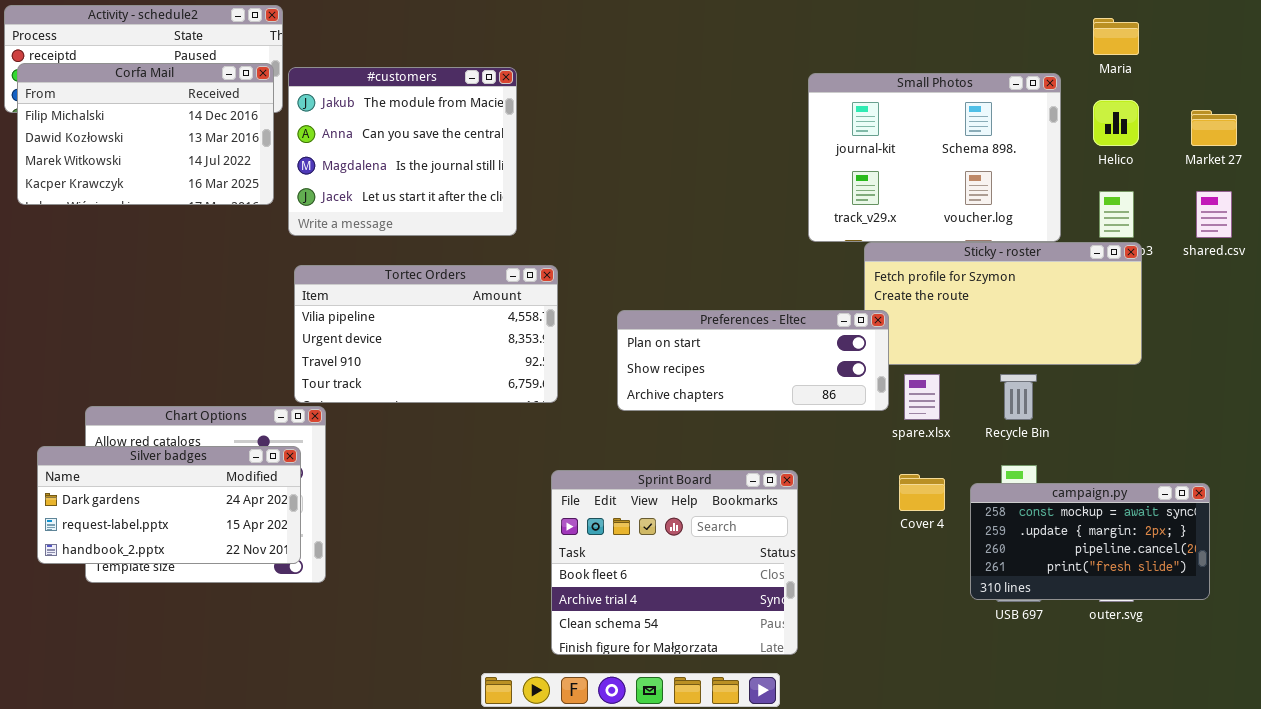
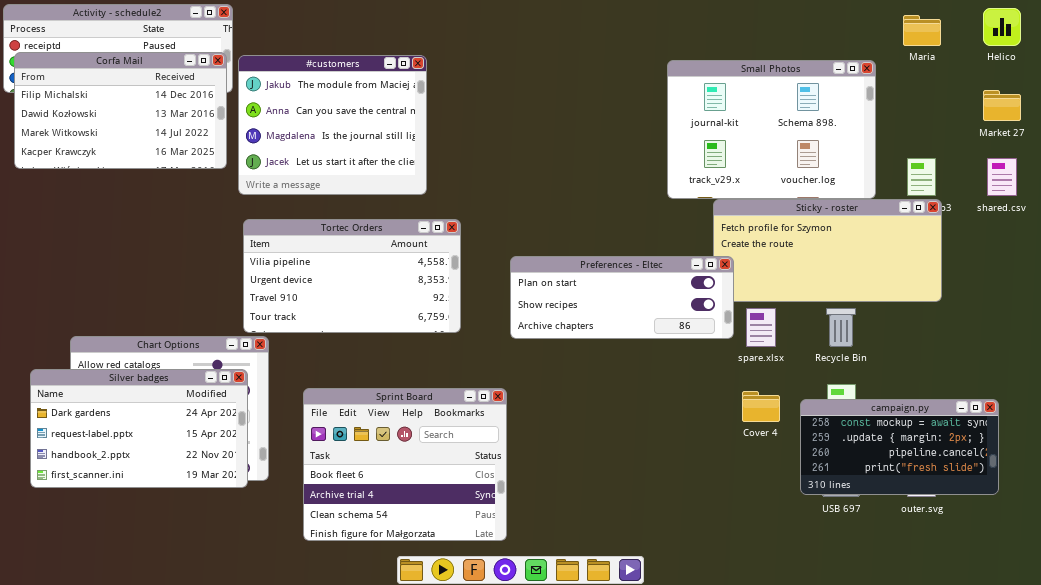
Helico: [1093,100,1139,146] -> [983,8,1021,46], moved
Silver badges: [37,446,301,564] -> [30,369,248,488], resized
Sprint Board: [551,470,798,655] -> [303,388,507,541], moved

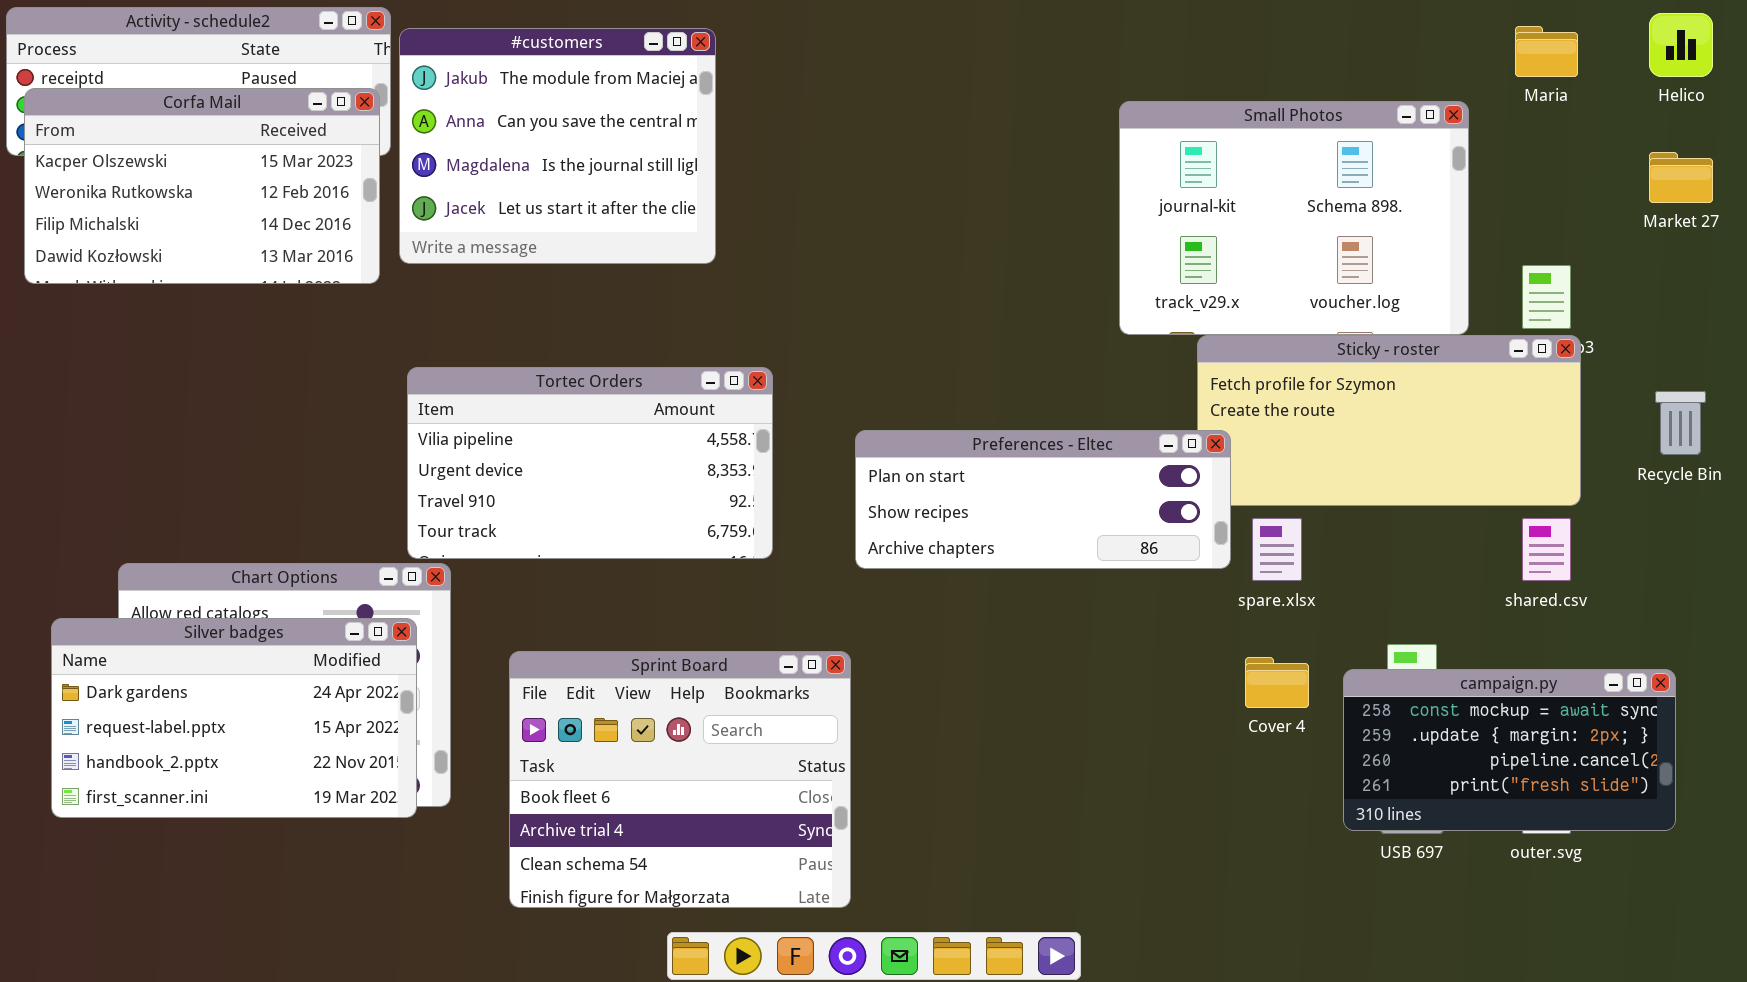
Corfa Mail: [14,52,227,169] -> [24,88,380,284], scrolled up 2 rows
#customers: [238,55,427,195] -> [399,28,716,264], moved
shared.csv: [987,158,1017,196] -> [1522,518,1571,581], moved
Recycle Bin: [826,308,856,347] -> [1655,391,1706,455], moved

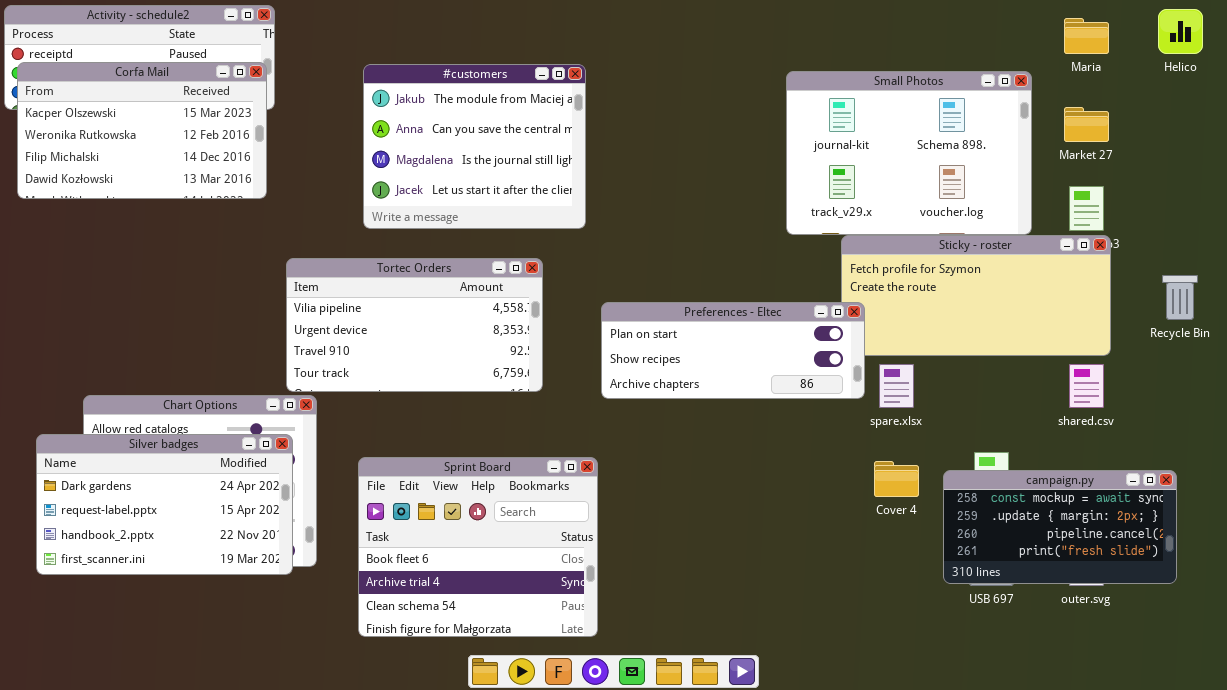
#customers: [399,28,716,264] -> [363,64,586,229], moved
Market 27: [1649,152,1713,203] -> [1064,107,1109,142], moved

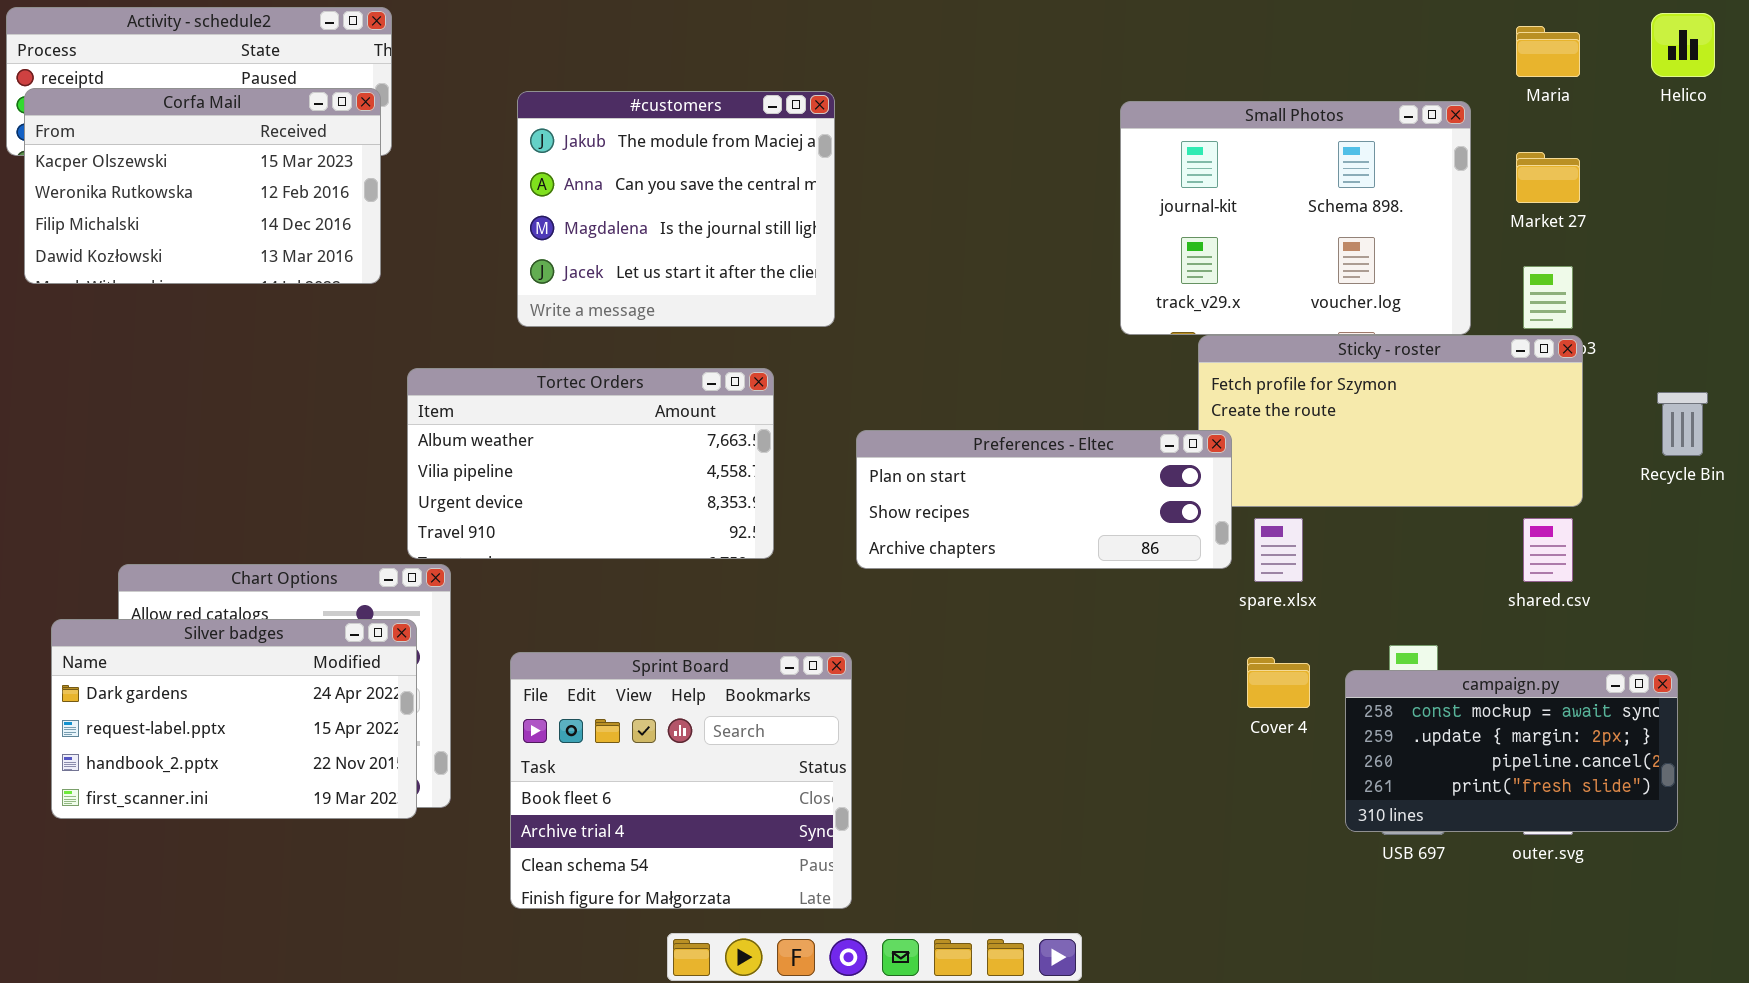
Tortec Orders: [286,258,543,392] -> [407,368,774,559], scrolled up 1 row

